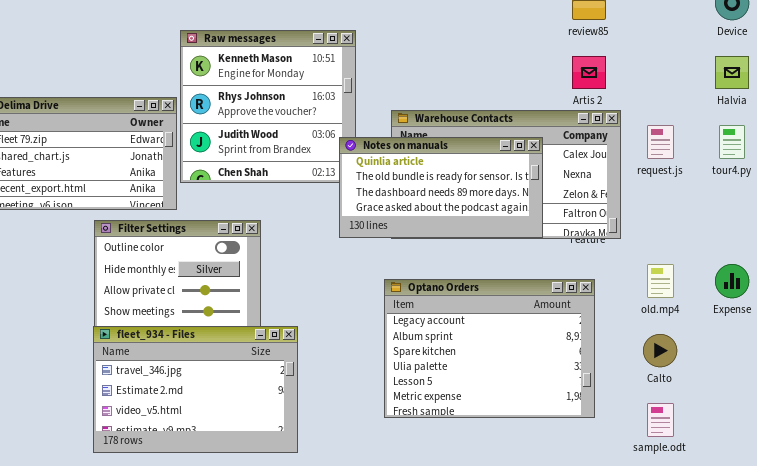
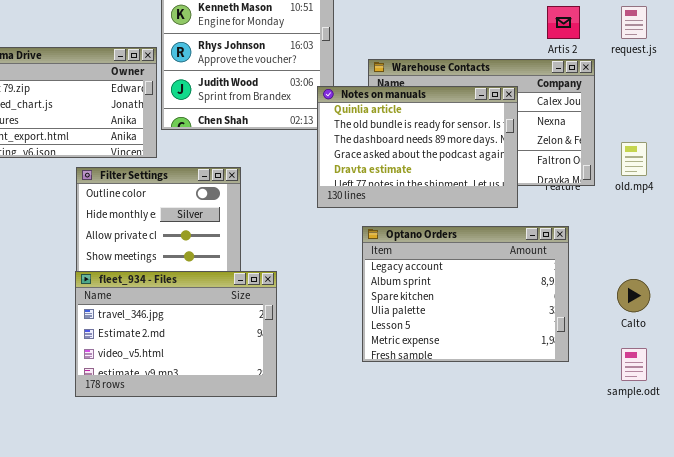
request.js: [647,125,674,159] -> [621,6,647,39], moved
Notes on manuals: [339,137,543,238] -> [317,86,518,208], resized
old.mp4: [647,264,674,298] -> [621,142,647,176], moved

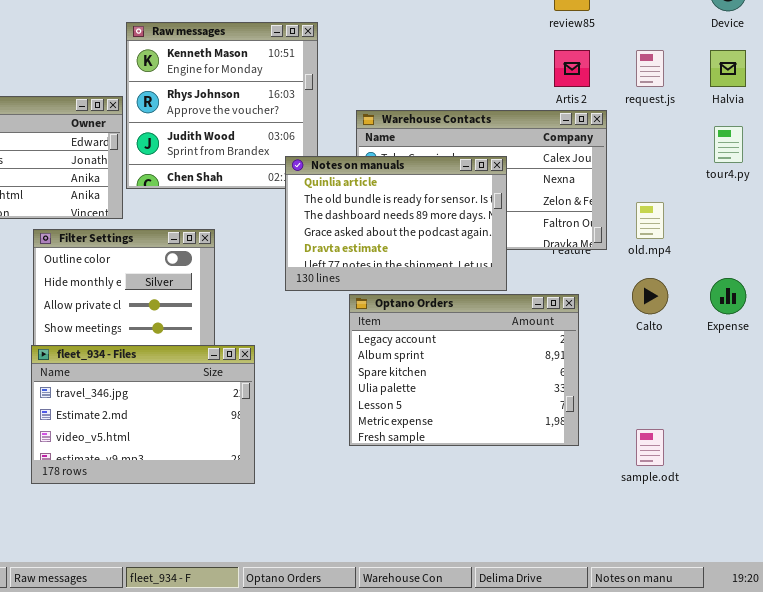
Notes on manuals: [317,86,518,208] -> [285,156,507,291], moved
Calto: [617,279,650,312] -> [632,278,668,314], moved

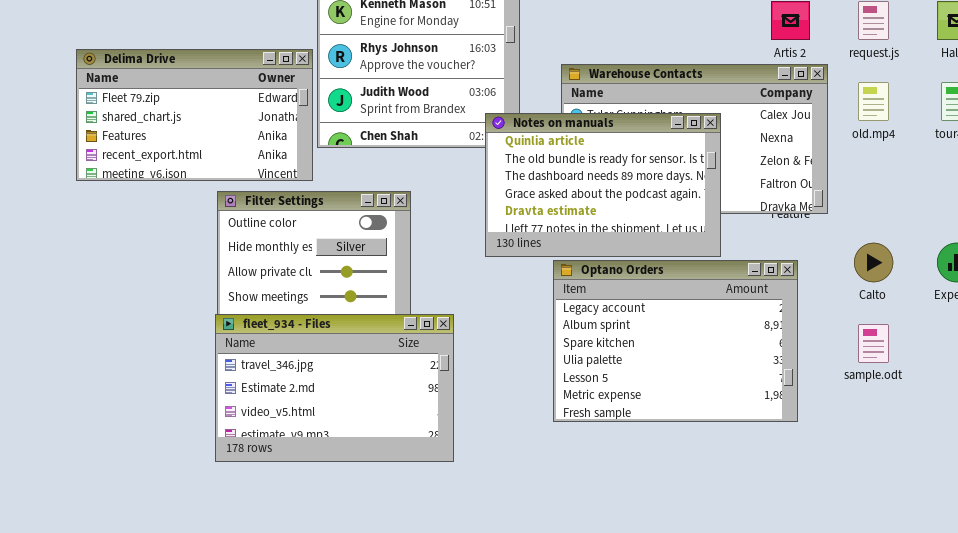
old.mp4: [636,202,664,239] -> [858,82,889,121], moved
sample.odt: [636,429,664,466] -> [858,324,889,363], moved

